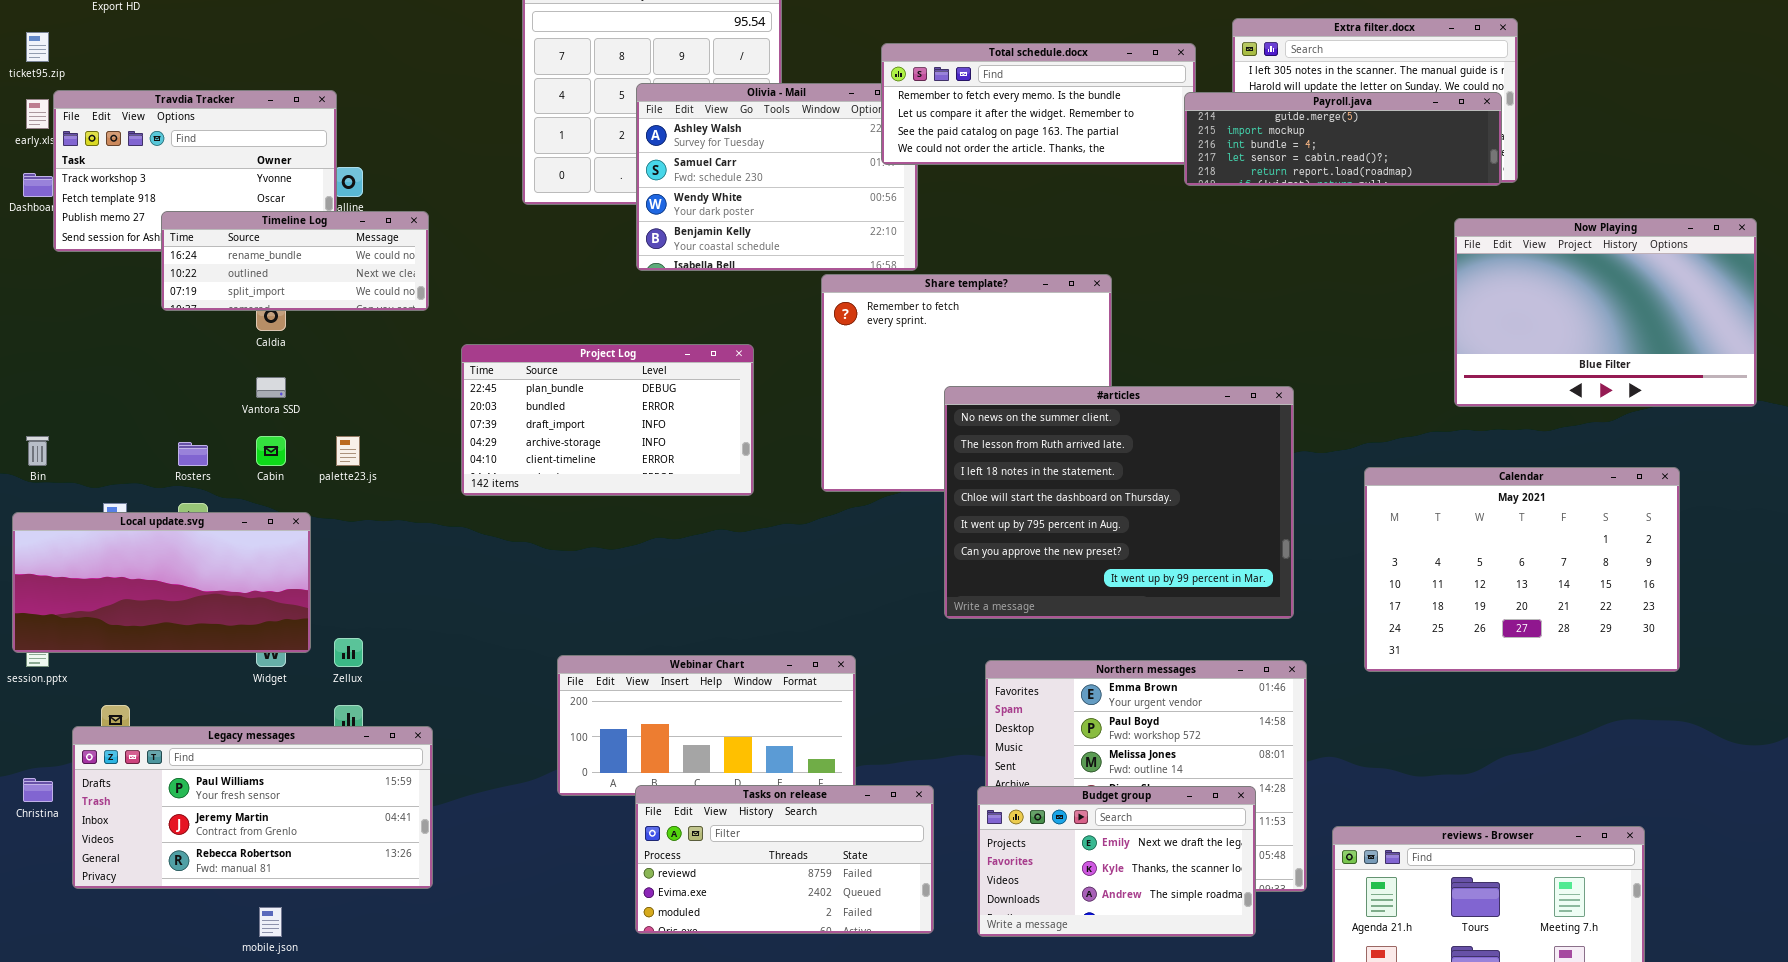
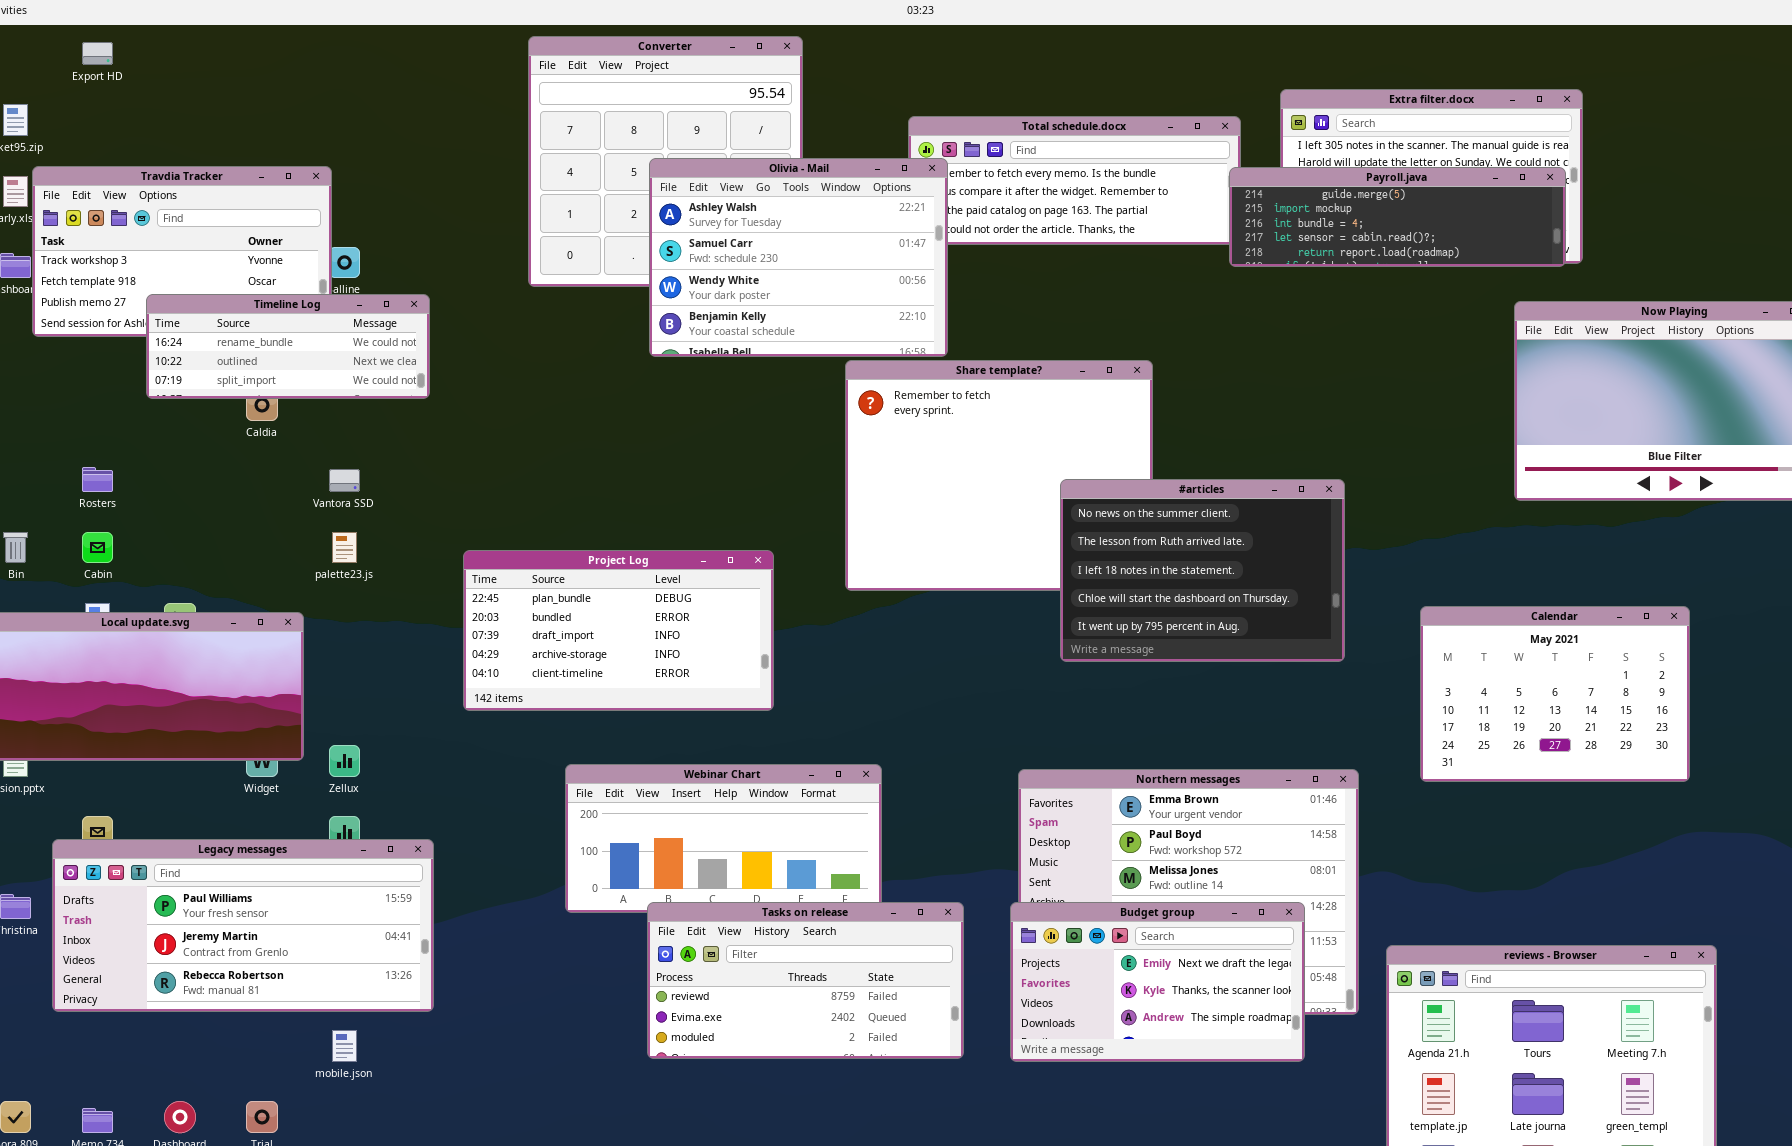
Olivia - Mail: [636,83,918,271] -> [649,158,948,357], raised
Project Log: [461,344,754,496] -> [463,550,774,711], moved
Vantora SSD: [256,377,286,398] -> [329,469,360,492], moved
#articles: [944,386,1294,619] -> [1060,479,1345,662], resized
Cabin: [256,436,286,466] -> [82,532,113,563], moved
Rosters: [178,442,208,466] -> [82,467,113,492], moved
Calendar: [1364,467,1680,672] -> [1420,606,1690,782], resized
mobile.json: [259,907,282,937] -> [332,1030,357,1062], moved

